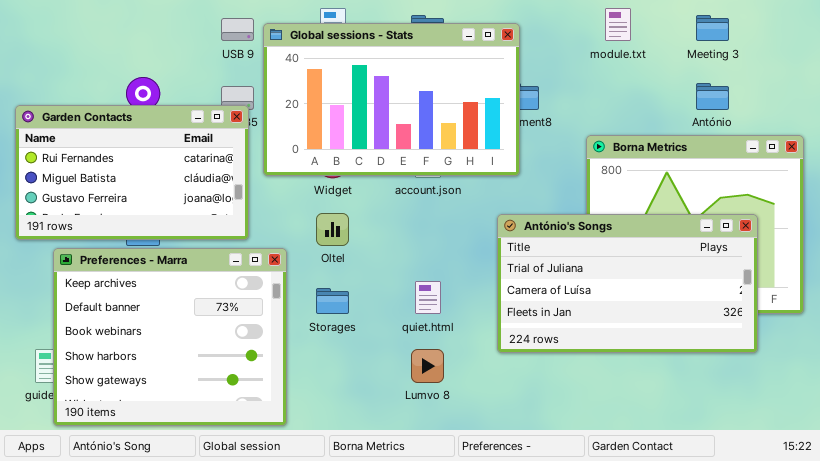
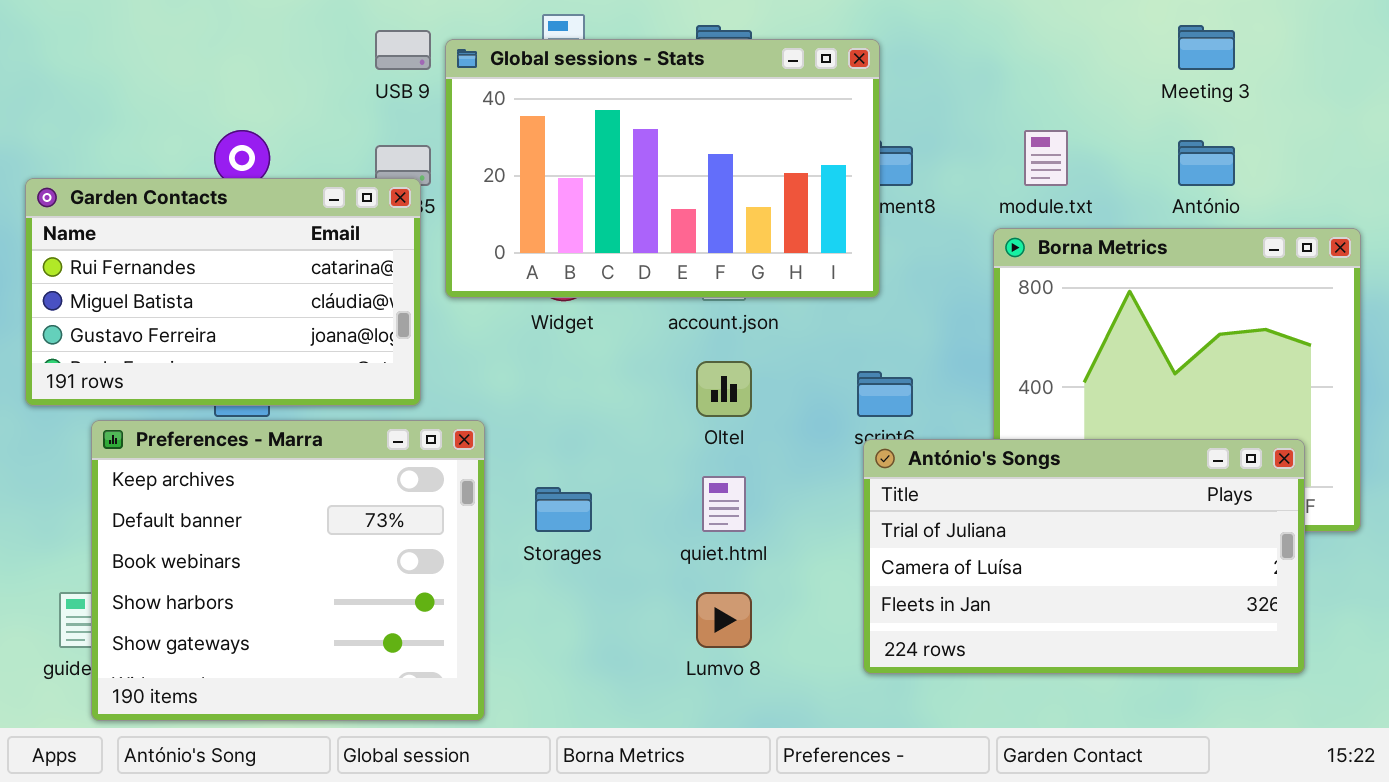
module.txt: [605,8,631,41] -> [1024,130,1068,186], moved
Oltel: [316,213,349,246] -> [696,361,752,417], moved
António's Songs: [497,214,758,353] -> [863,439,1305,674], moved

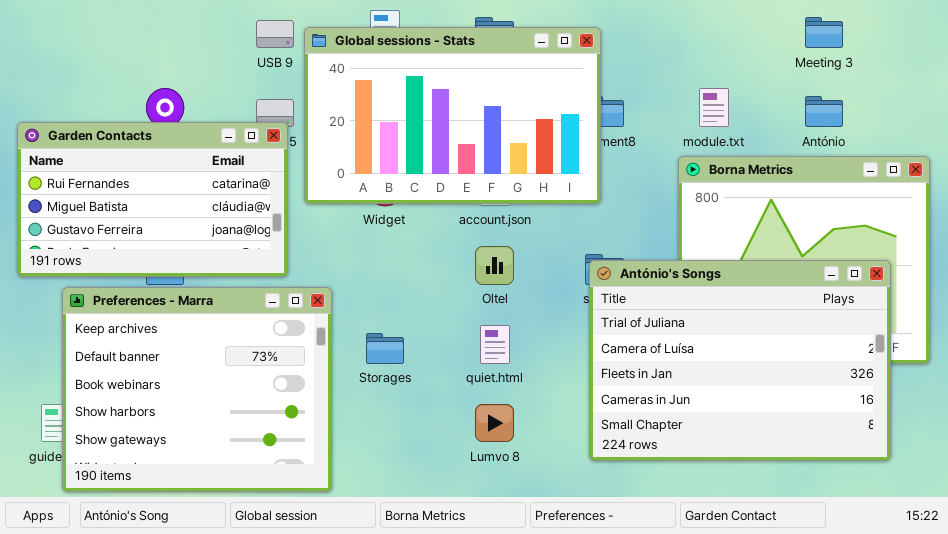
António's Songs: [863,439,1305,674] -> [589,260,891,461], resized

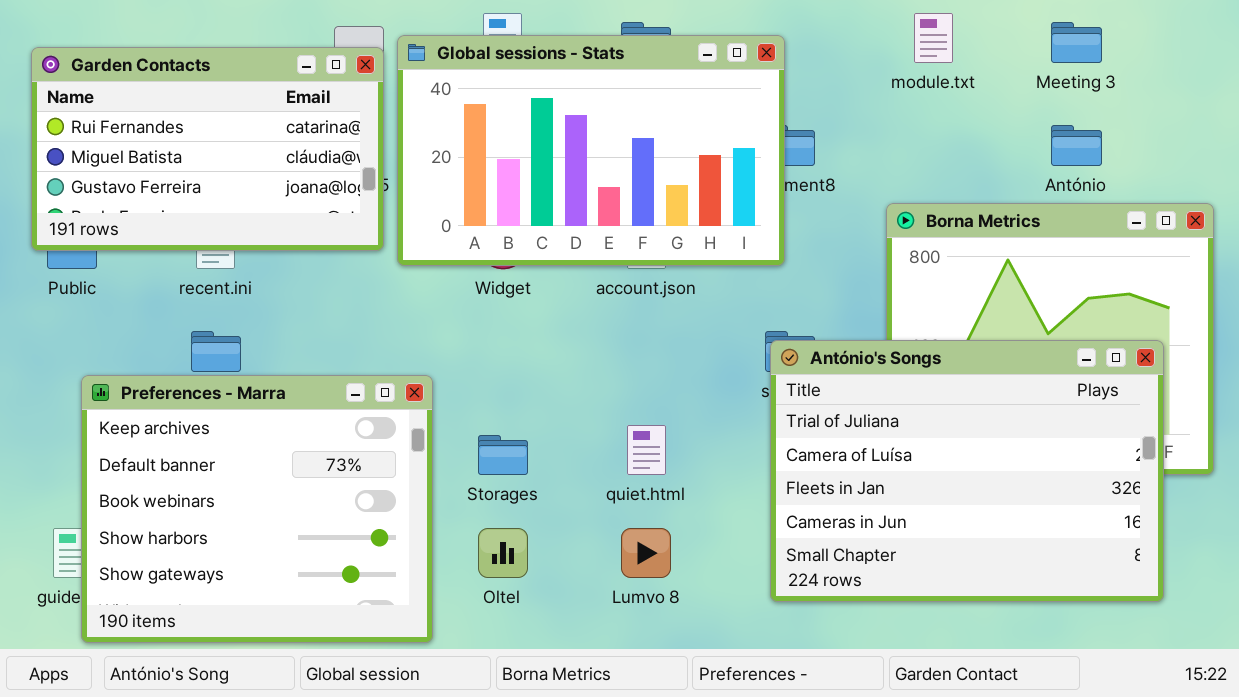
module.txt: [699,88,729,127] -> [914,13,953,63], moved
Garden Contacts: [17,122,288,277] -> [31,47,384,251], moved
Oltel: [475,246,514,285] -> [478,528,528,578], moved

